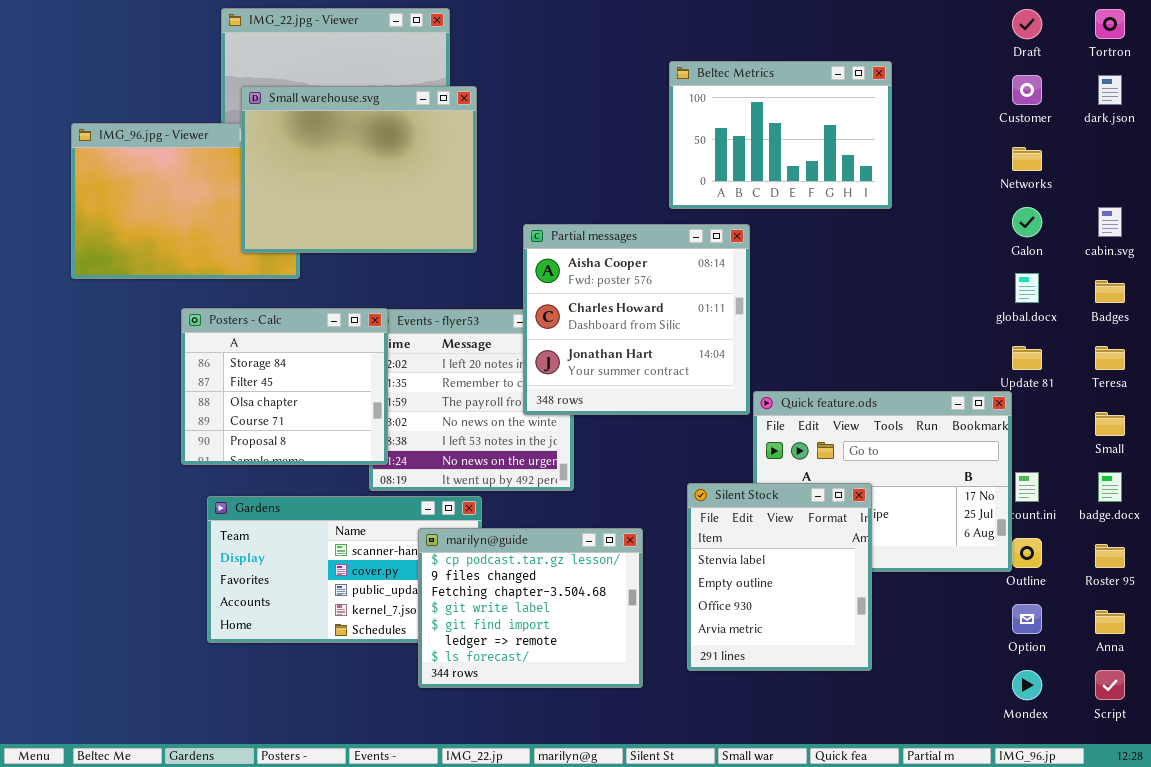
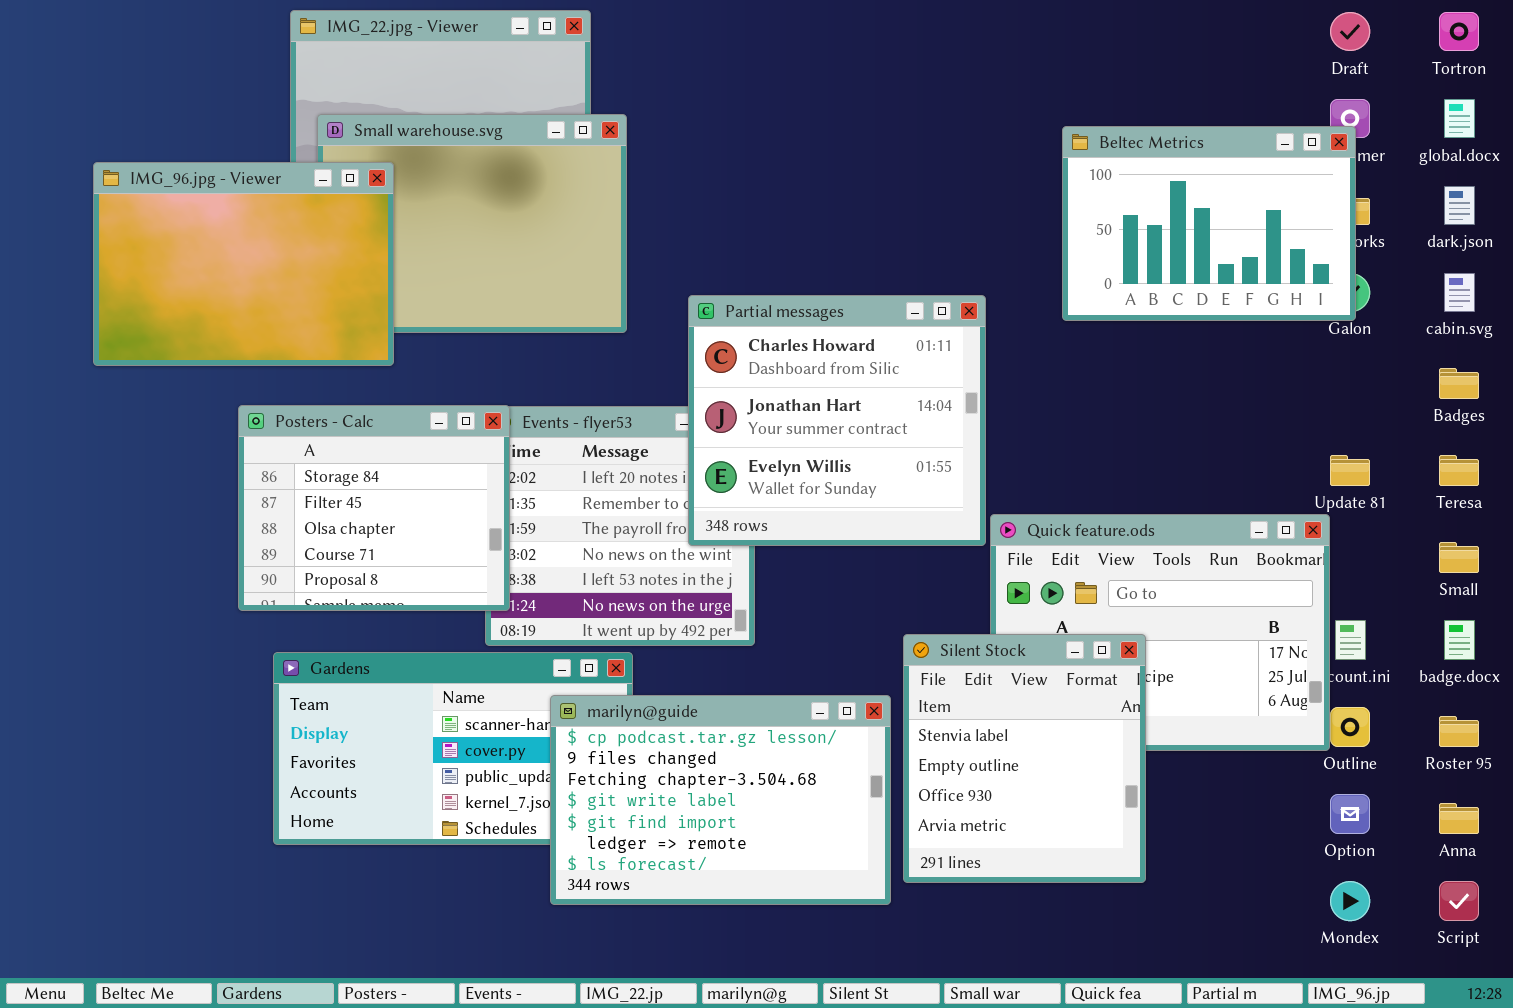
Beltec Metrics: [669,61,892,209] -> [1062,126,1356,321], moved
dark.json: [1098,75,1122,105] -> [1444,186,1475,225], moved
IMG_96.jpg - Viewer: [71,123,300,279] -> [93,162,394,366], raised
Partial messages: [523,224,750,415] -> [688,295,986,546], scrolled down 1 row
global.docx: [1015,273,1039,303] -> [1444,99,1475,138], moved
marilyn@guide: [418,528,643,688] -> [550,695,891,905], resized

